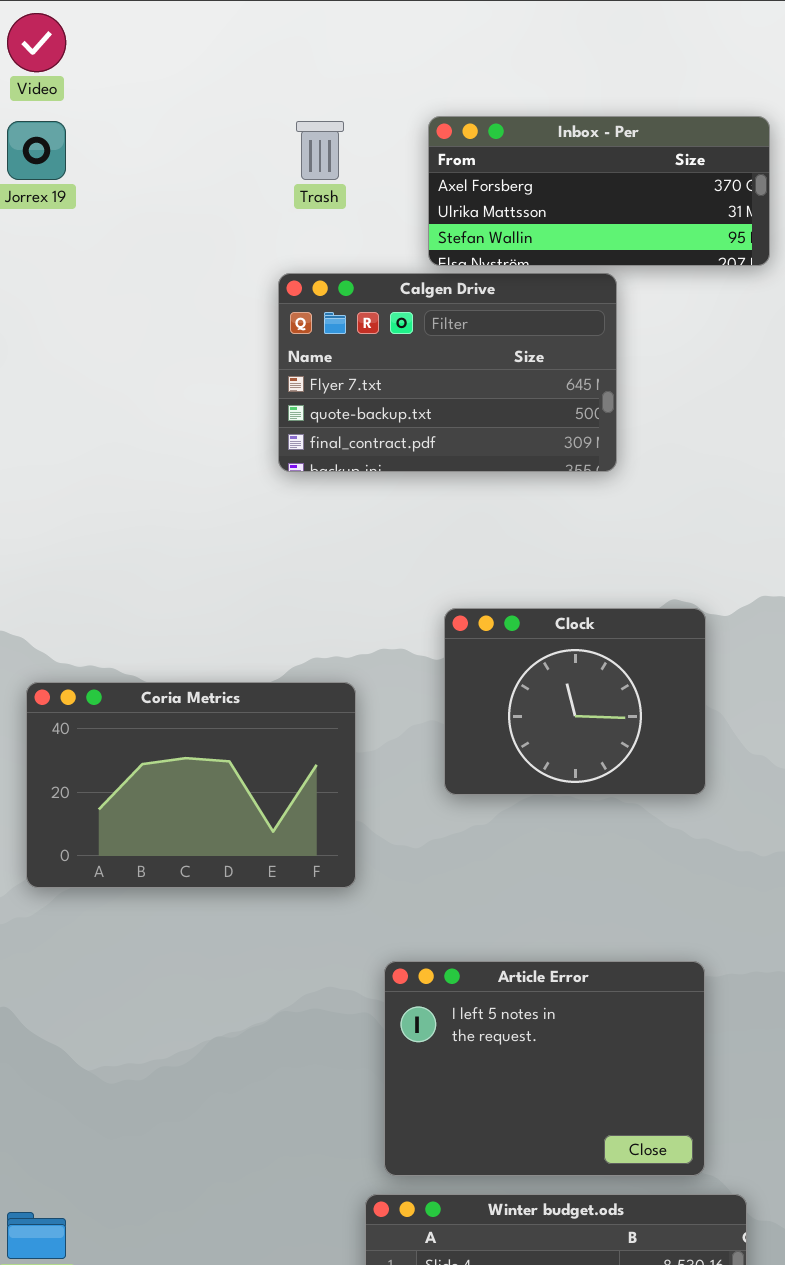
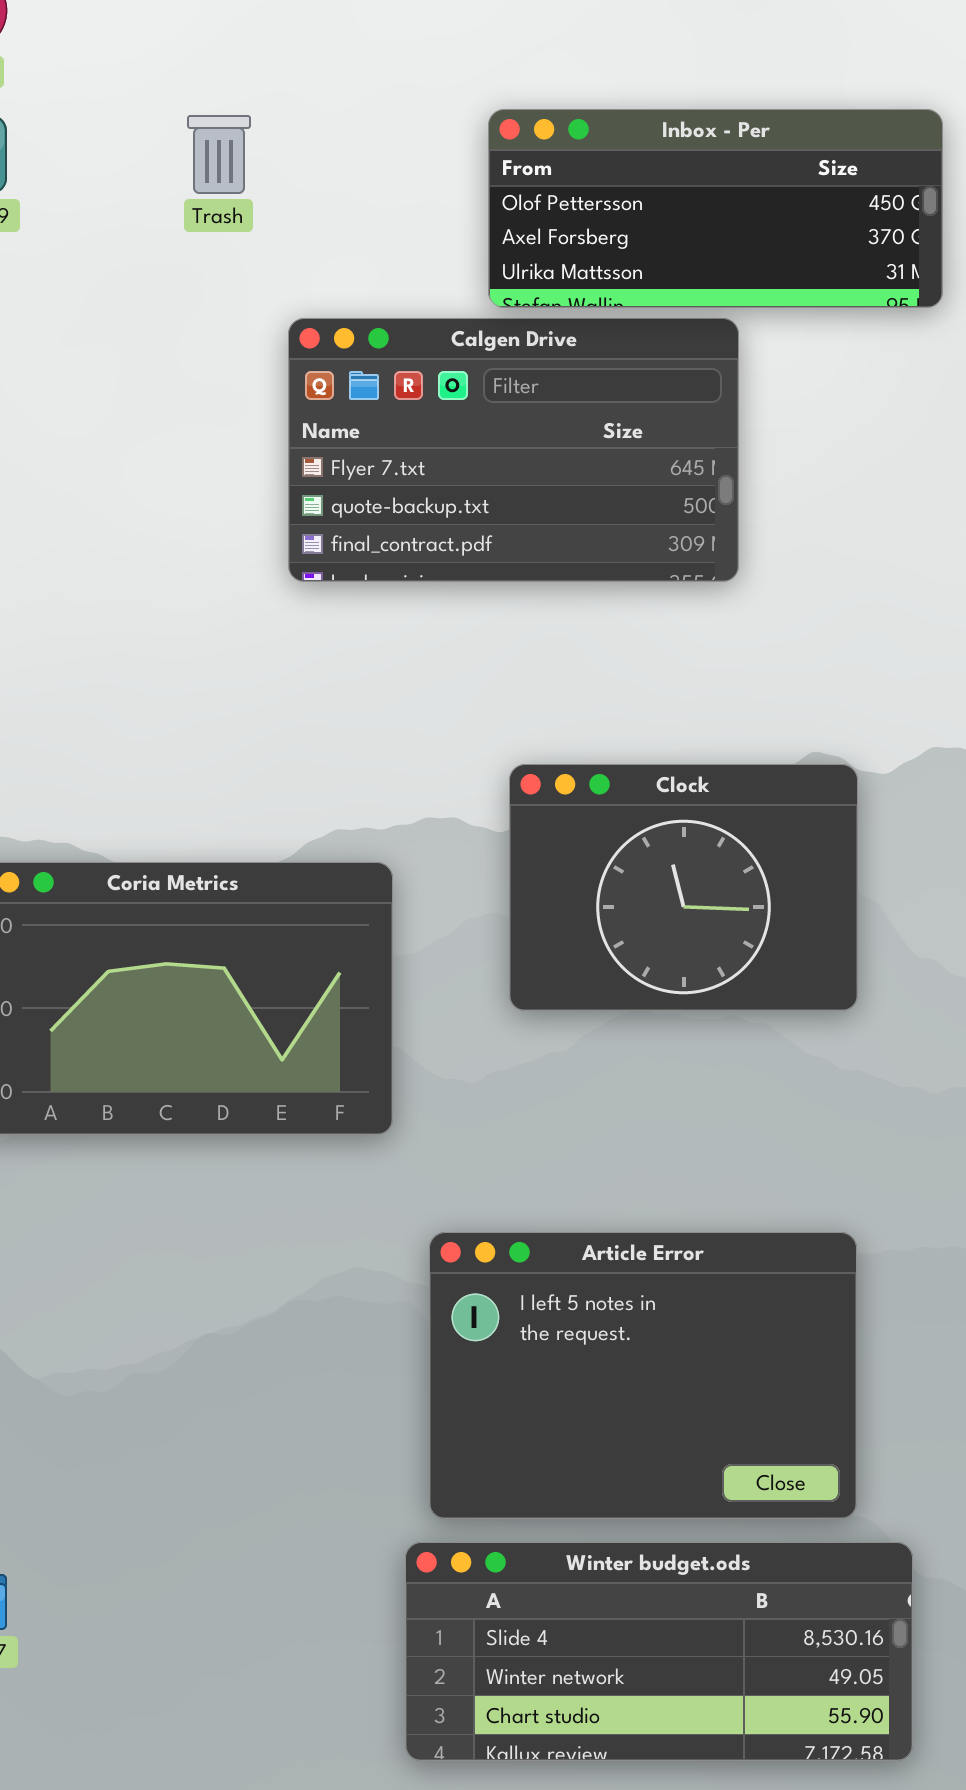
Inbox - Per: [428,116,770,266] -> [488,109,943,308], scrolled up 1 row
Trash: [296,121,344,180] -> [187,115,251,194], moved

